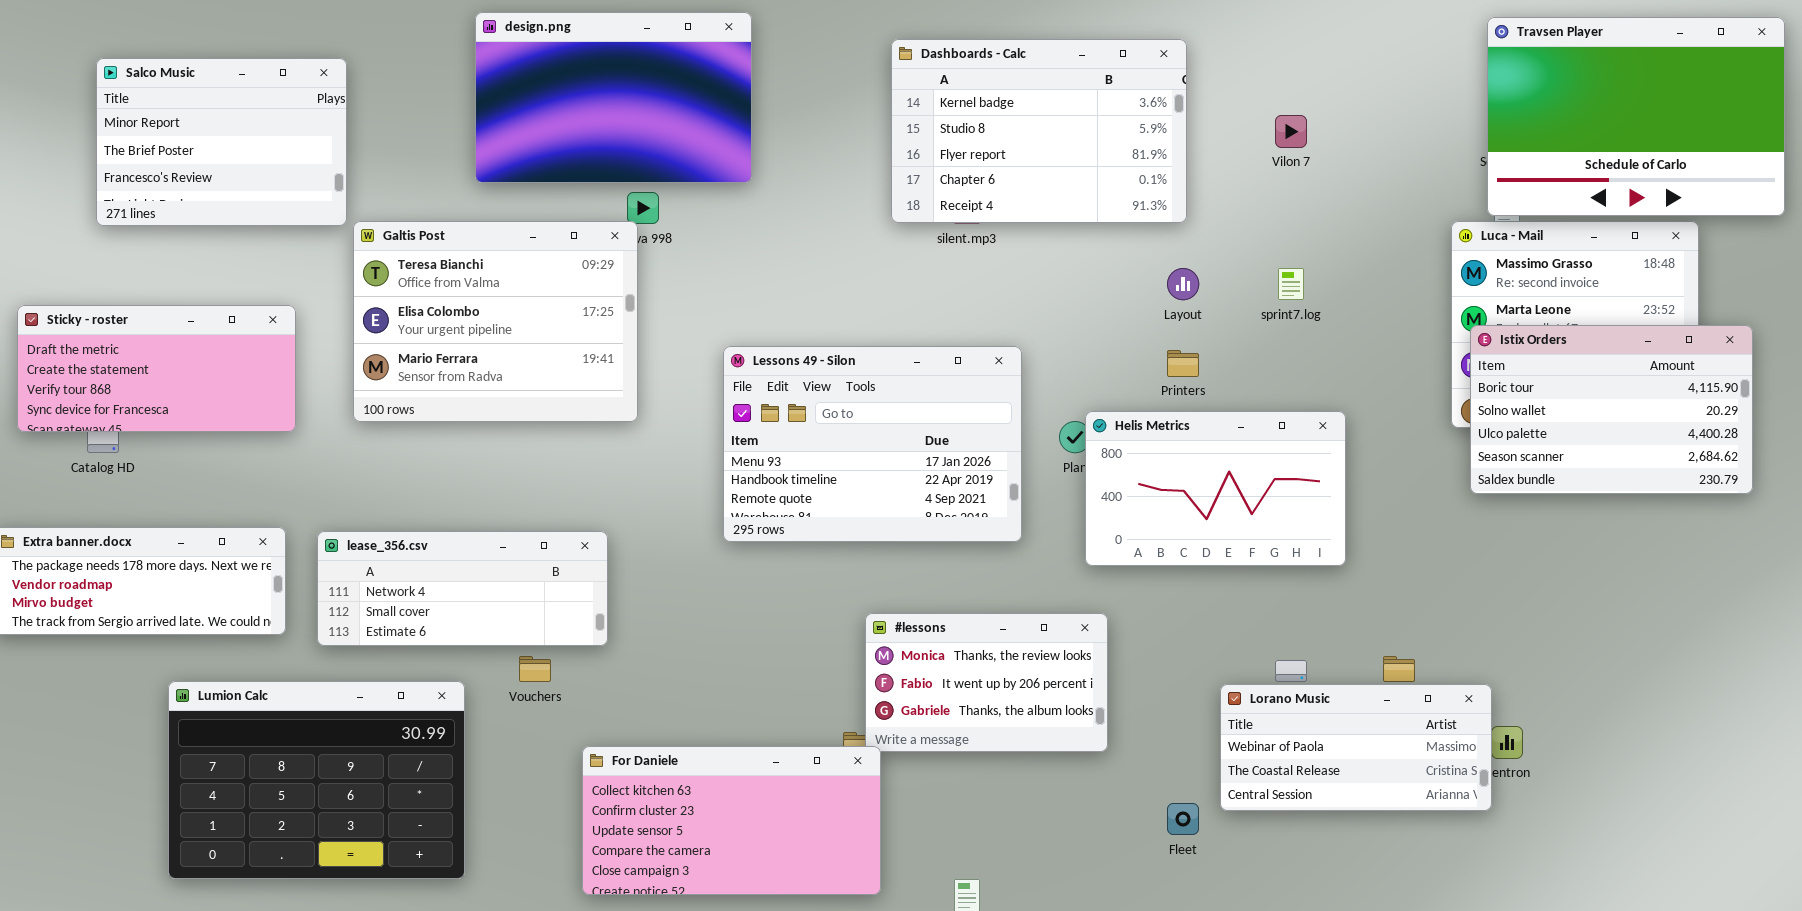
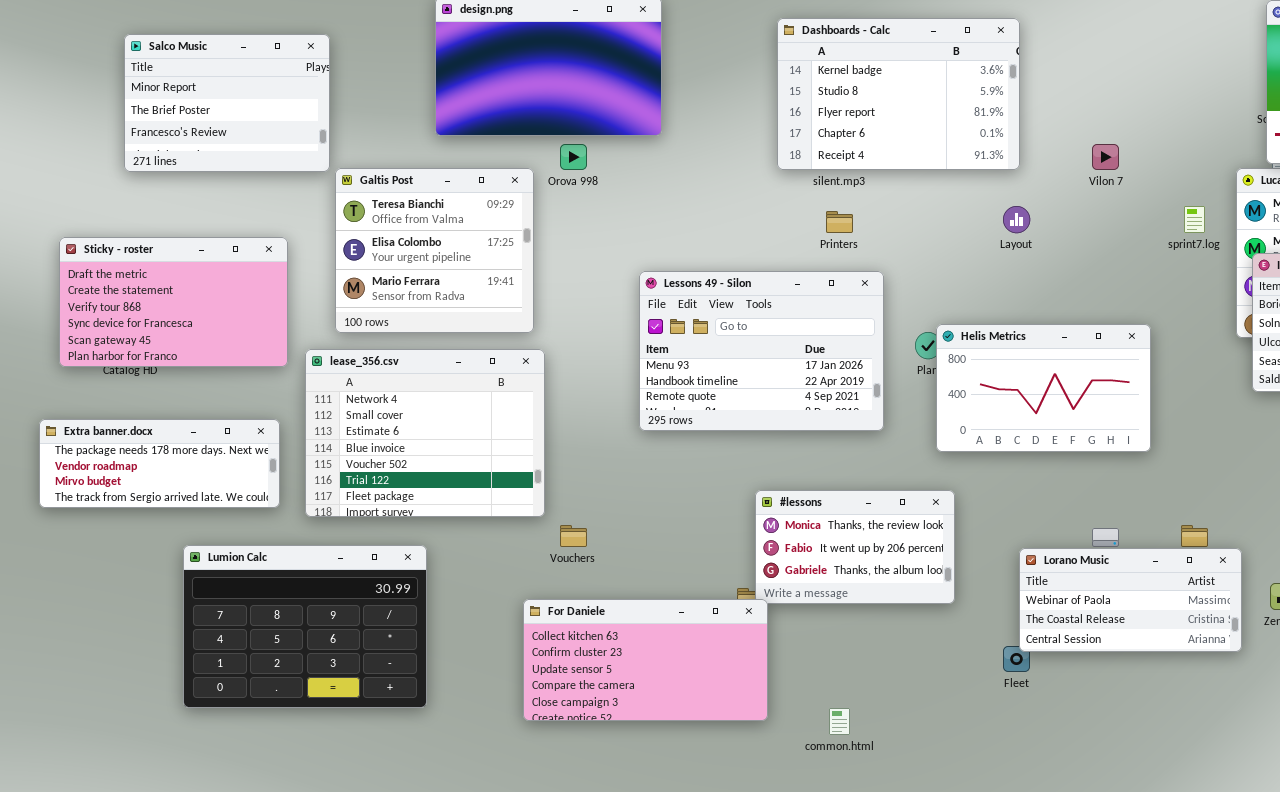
Vilon 7: [1275,115,1307,148] -> [1092,144,1119,170], moved
Galtis Post: [353,221,638,422] -> [335,168,534,333], resized
sprint7.log: [1278,268,1304,300] -> [1184,206,1205,233], moved
Sticky - roster: [17,305,296,432] -> [59,237,288,367], resized
Printers: [1167,350,1199,377] -> [826,211,853,233], moved
lease_356.csv: [317,531,608,646] -> [305,349,545,517], resized
Vouchers: [519,656,551,682] -> [560,525,587,547], moved
Lorano Music: [1220,684,1492,811] -> [1019,548,1242,652], moved

